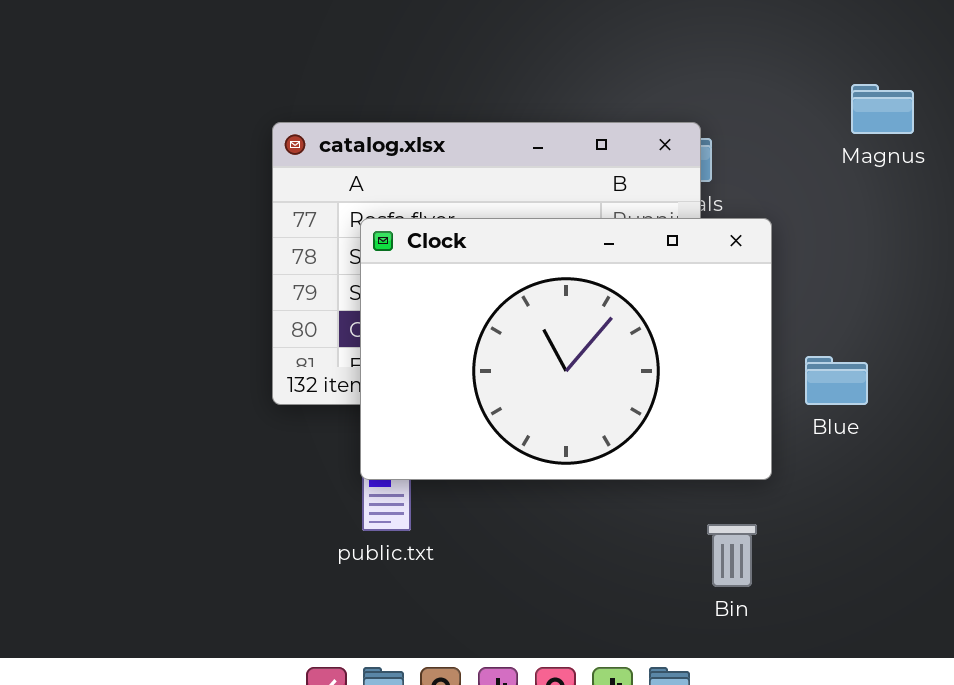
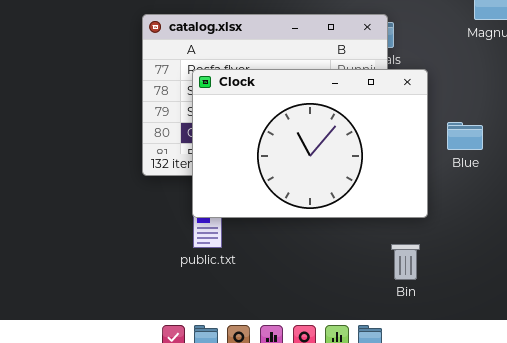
Blue: [805,356,868,405] -> [447,122,483,150], moved

